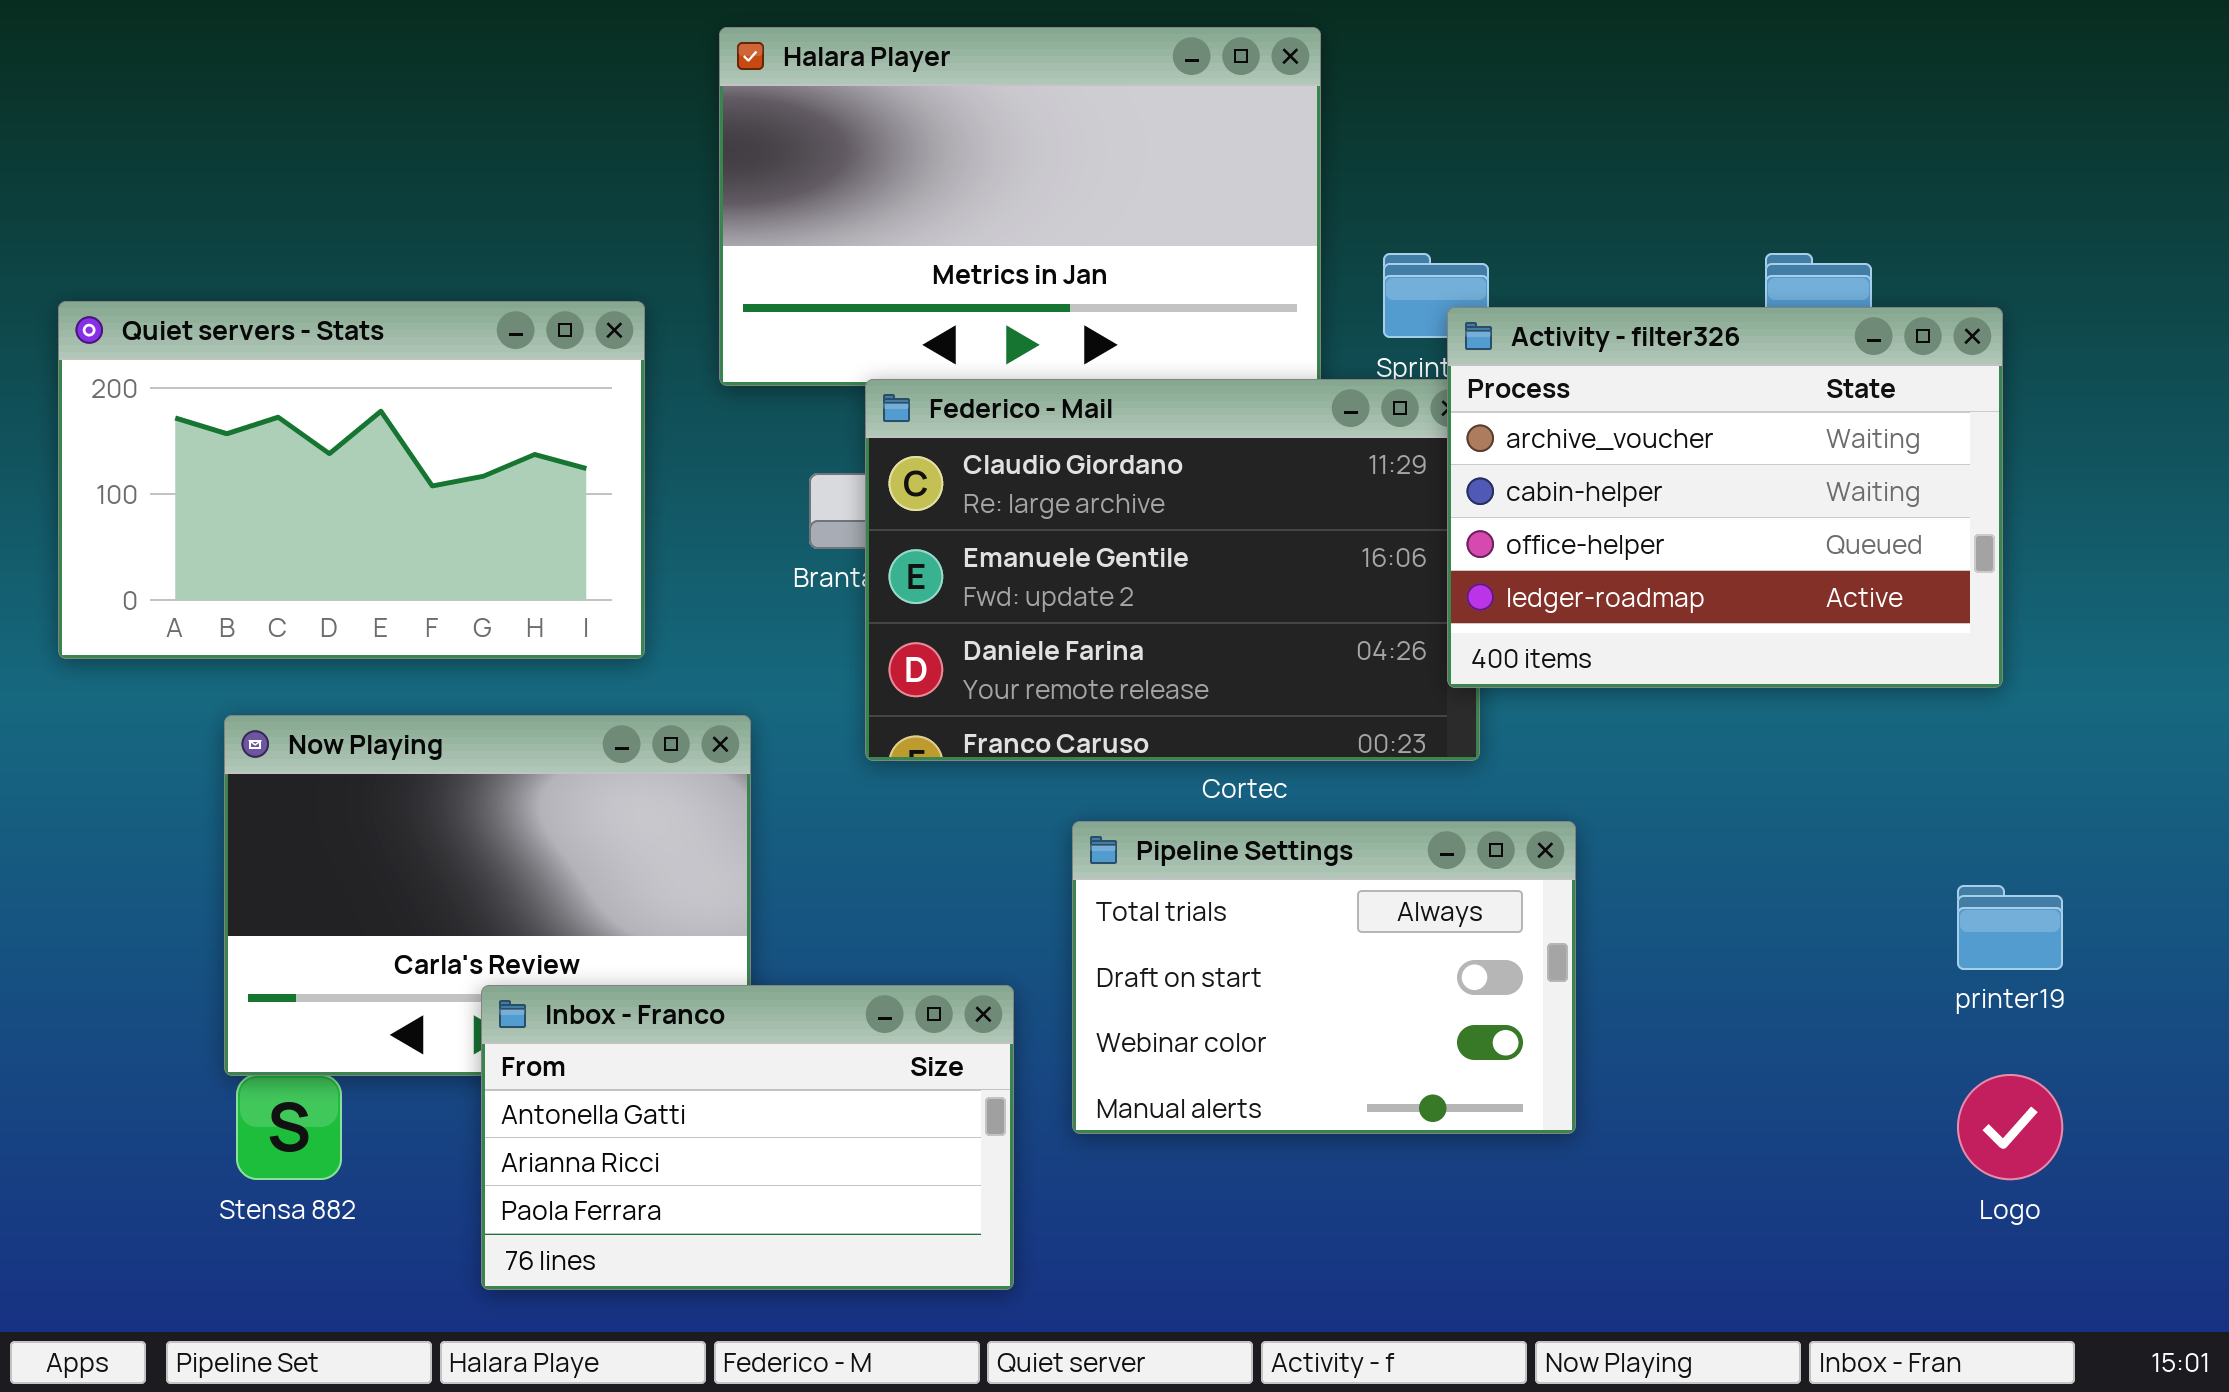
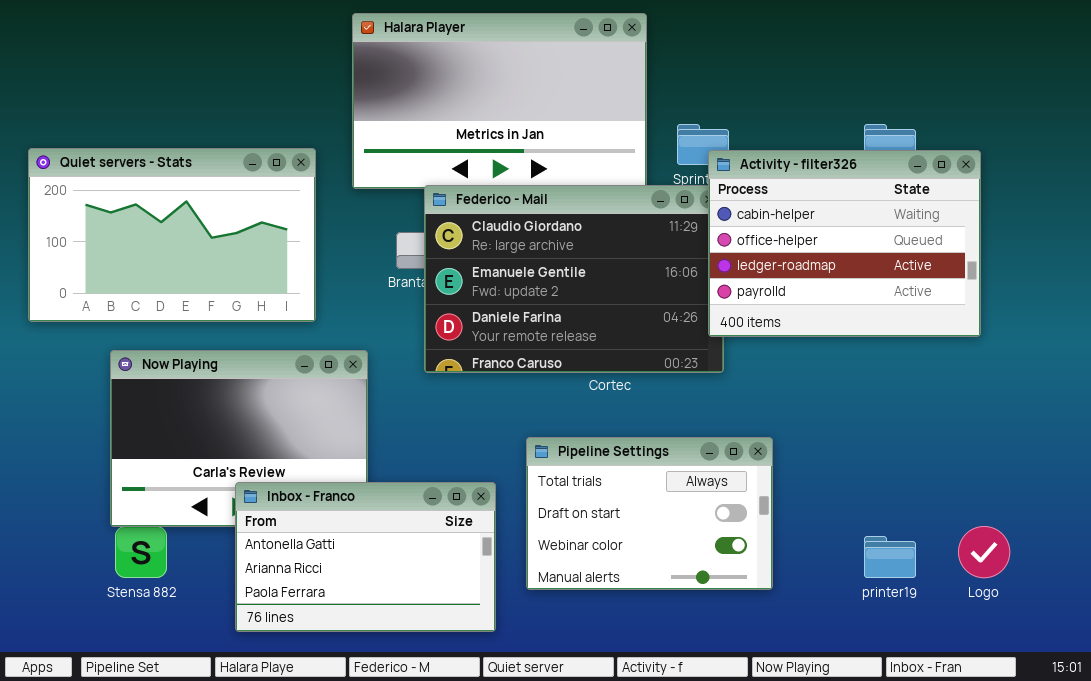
Activity - filter326: [1447,307,2003,688] -> [708,150,981,337], scrolled down 1 row
Pipeline Settings: [1072,821,1576,1134] -> [526,437,773,590], moved
printer19: [1957,885,2063,970] -> [864,536,916,578], moved

